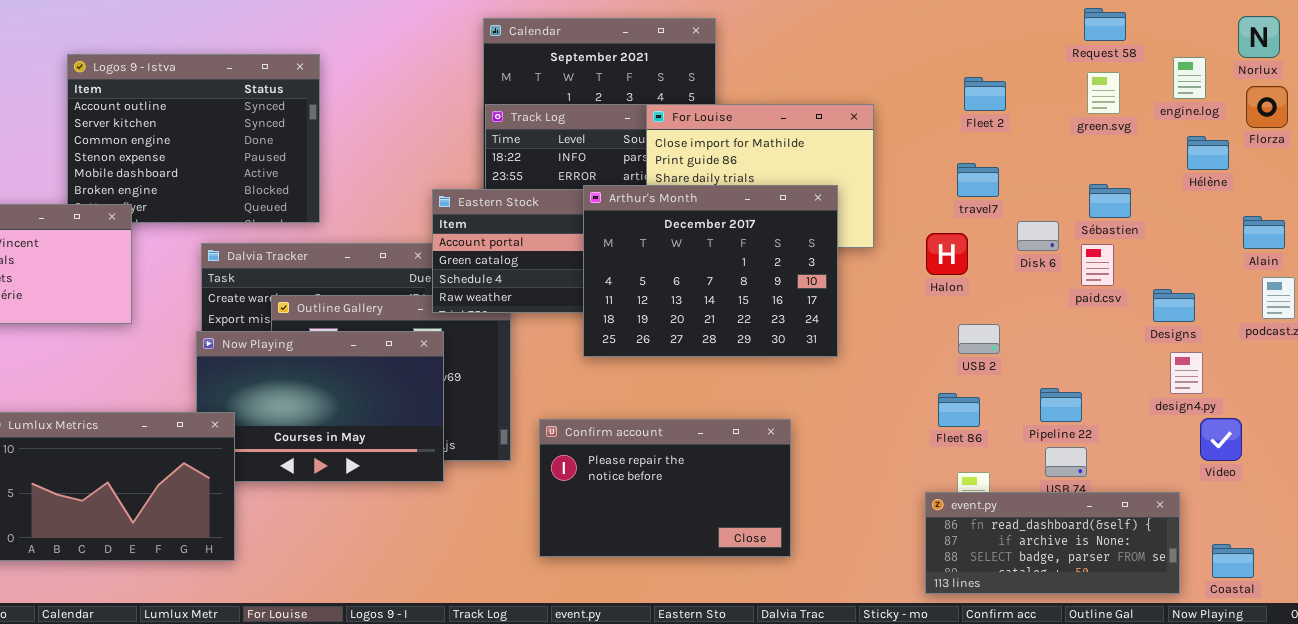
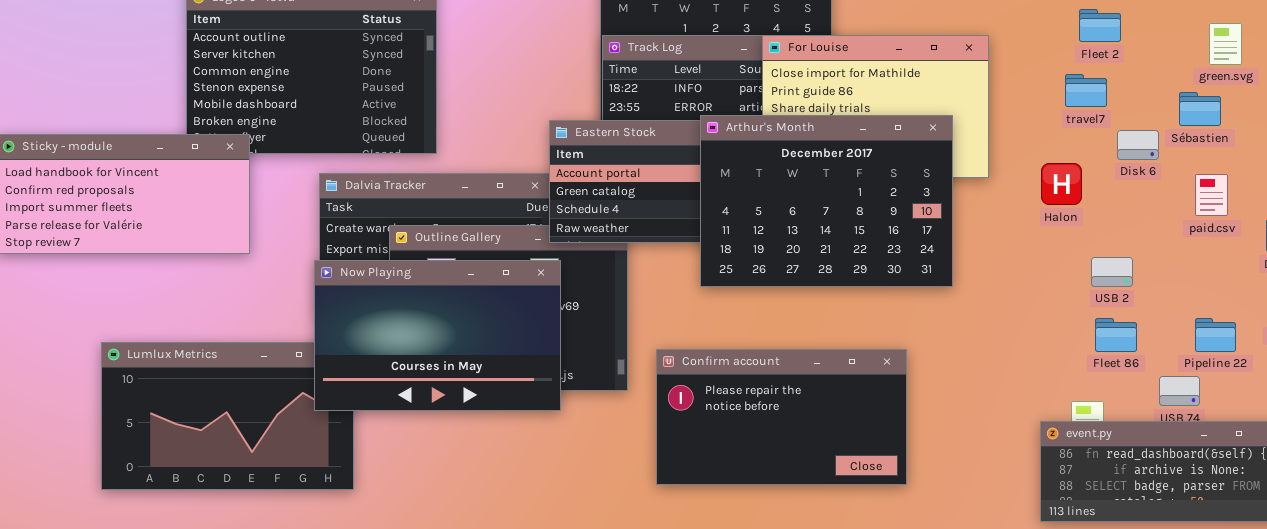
green.svg: [1087,72,1120,114] -> [1209,23,1242,65], moved
travel7: [957,163,999,197] -> [1065,74,1107,107], moved
Sébastien: [1089,184,1131,218] -> [1179,92,1221,126], moved
Disk 6: [1017,221,1059,251] -> [1117,130,1159,160], moved
USB 2: [958,324,1000,354] -> [1091,257,1133,287], moved
Now Playing: [196,331,444,482] -> [314,260,561,411], raised
Pipeline 22: [1040,388,1082,422] -> [1195,318,1236,352], moved
Fleet 86: [938,393,980,427] -> [1095,318,1137,352], moved

